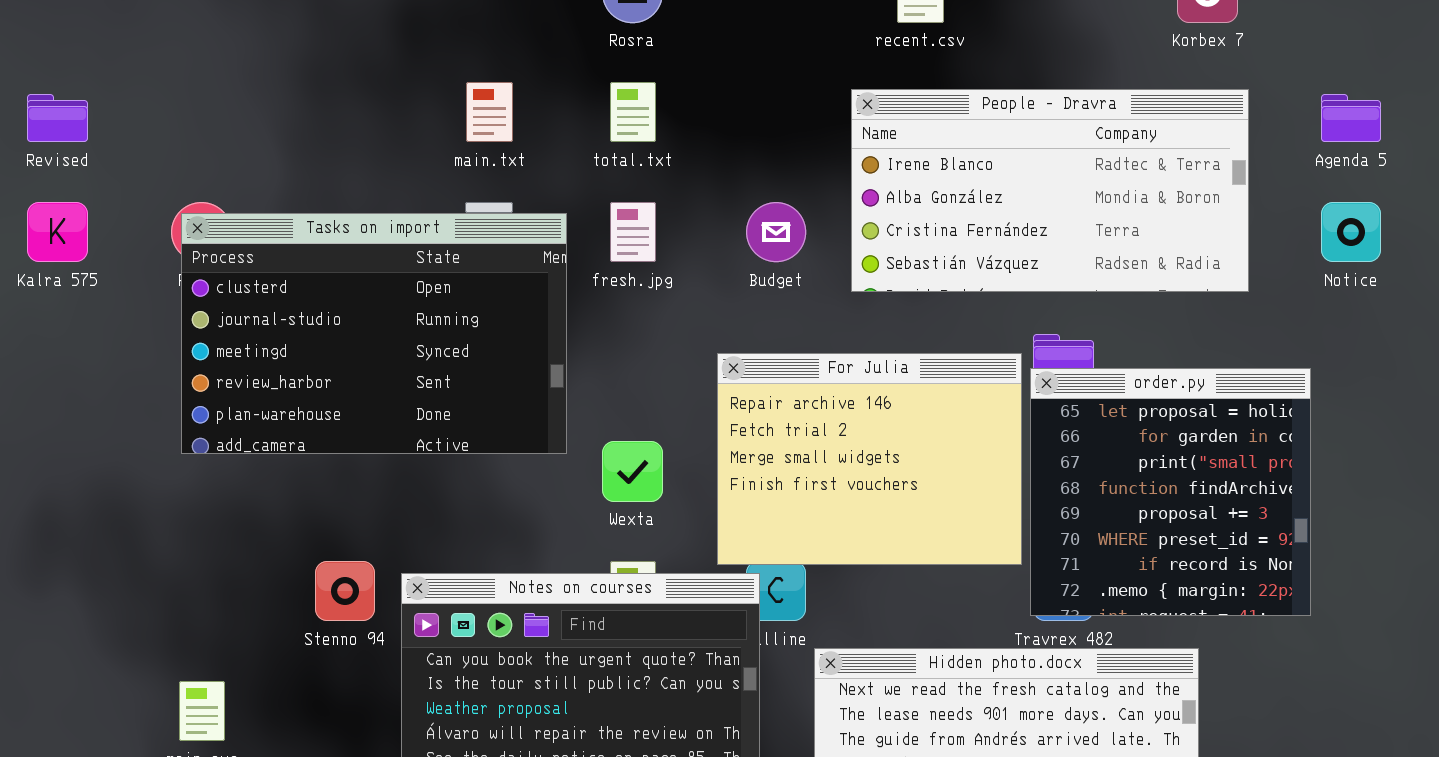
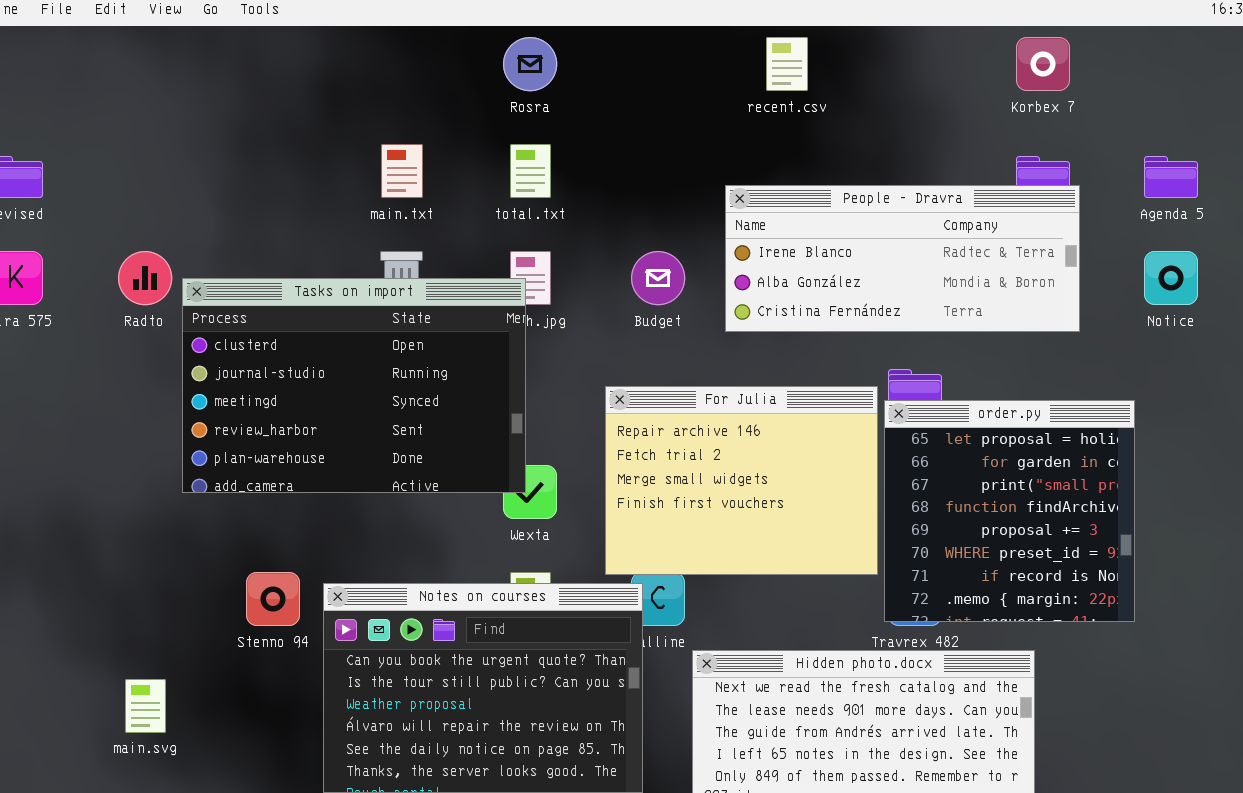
People - Dravra: [851,89,1249,292] -> [725,185,1080,332], resized
Tasks on import: [181,213,567,454] -> [182,278,526,493], moved

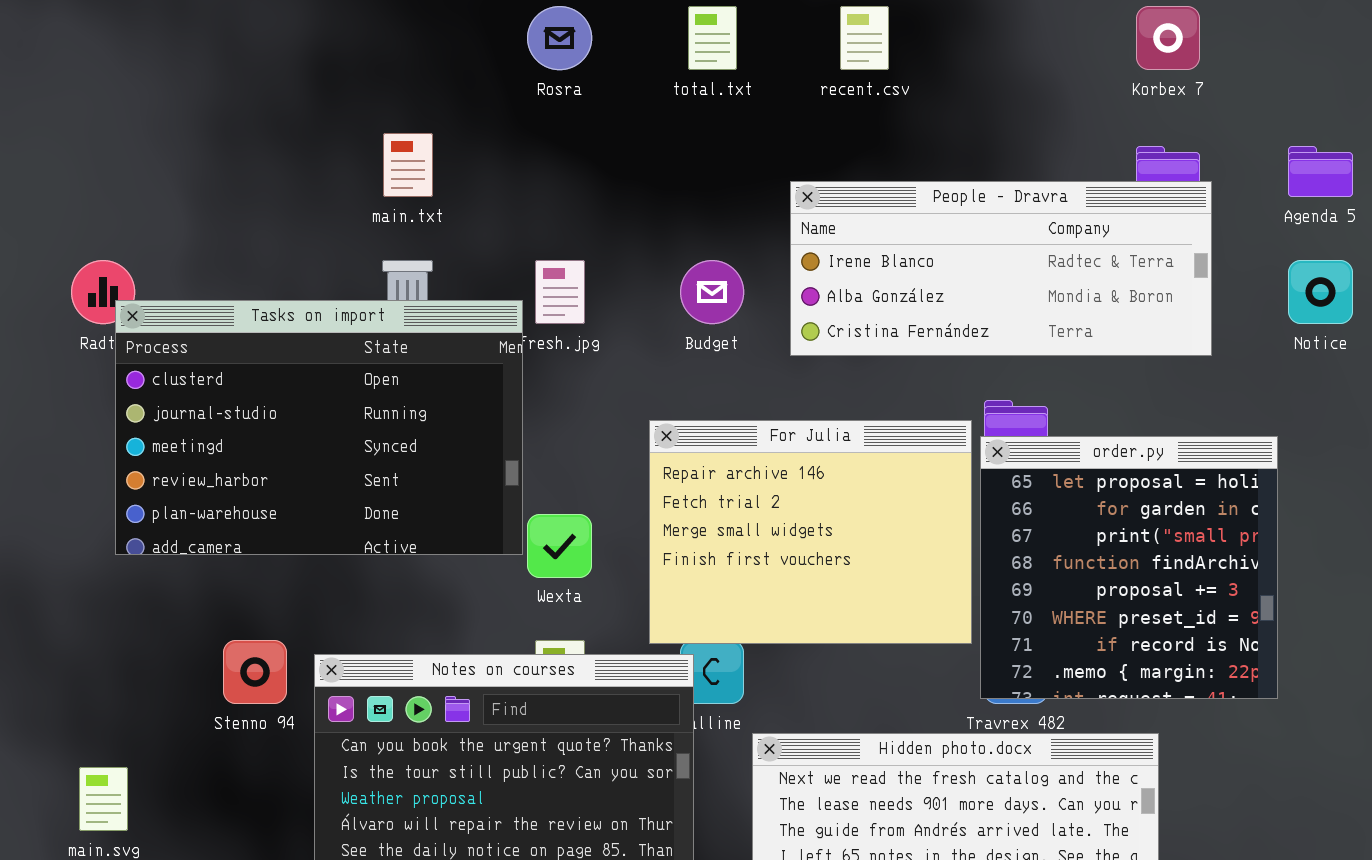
total.txt: [510,144,551,198] -> [688,6,737,70], moved
Tasks on import: [182,278,526,493] -> [115,300,523,555], moved

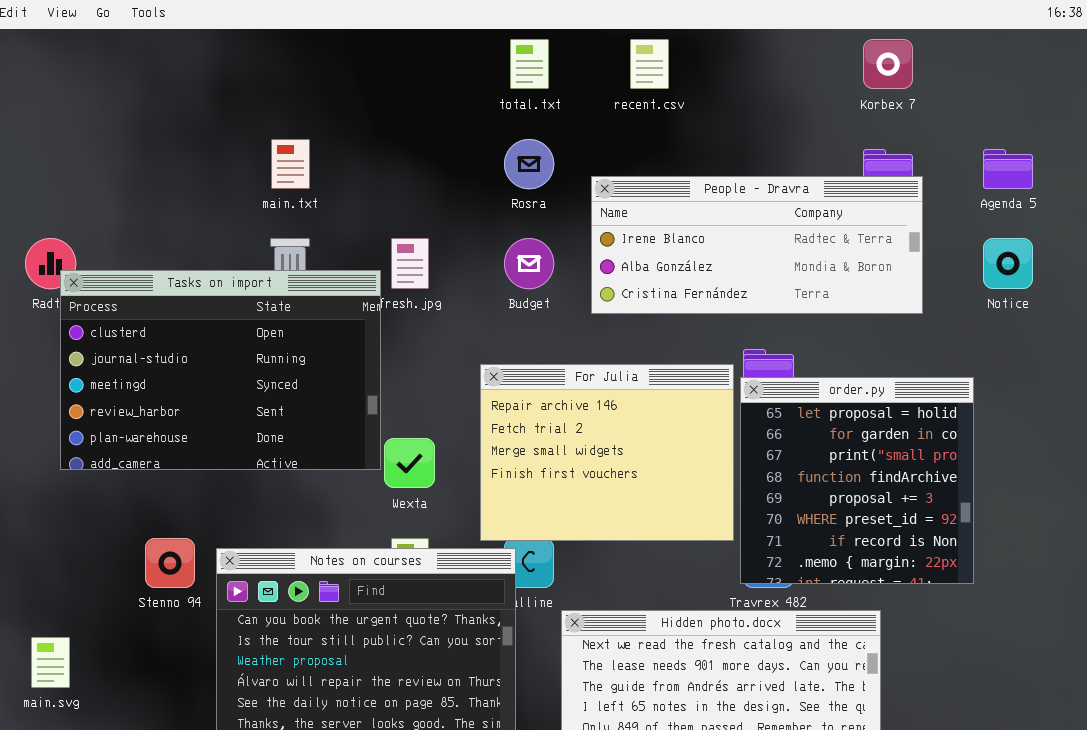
Rosra: [527,6,592,70] -> [504,139,554,189], moved

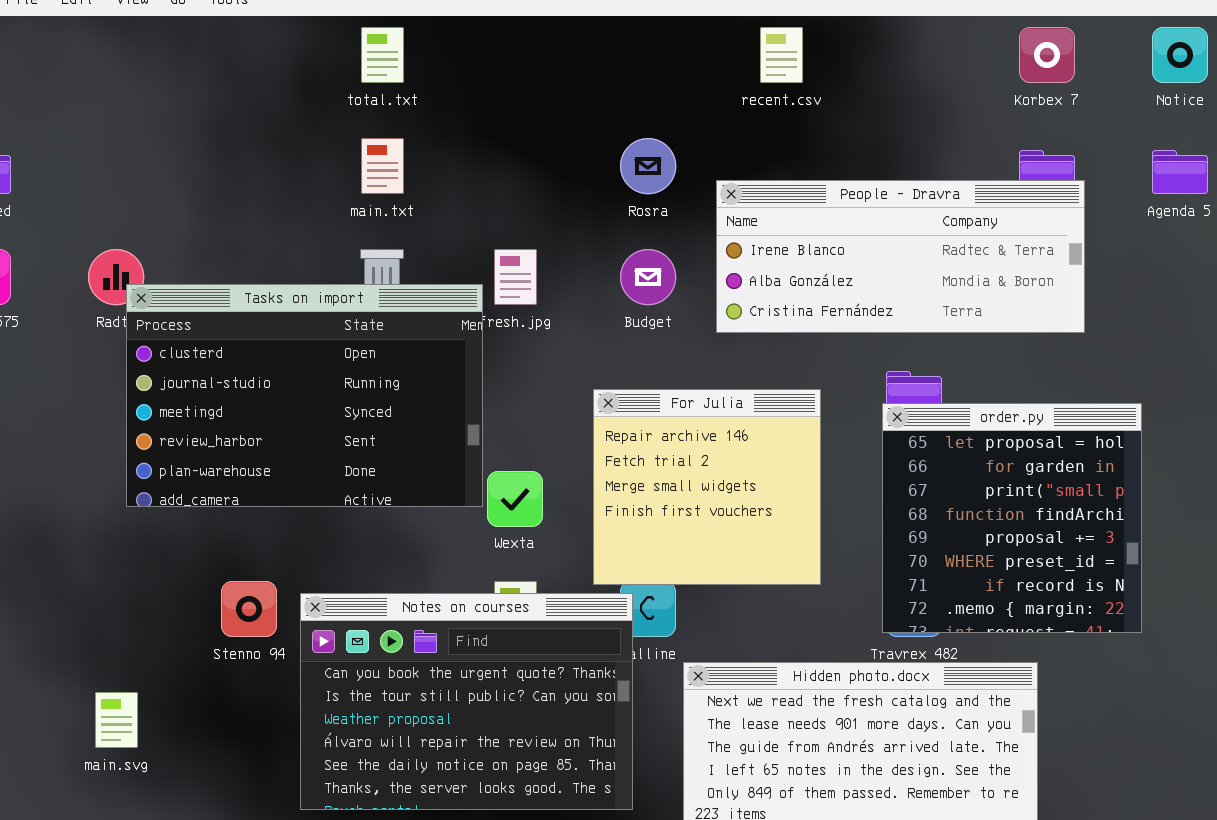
total.txt: [510,39,549,89] -> [361,27,404,83], moved
Notice: [983,238,1033,289] -> [1152,27,1208,83], moved
For Julia: [480,364,734,541] -> [593,389,821,585], resized

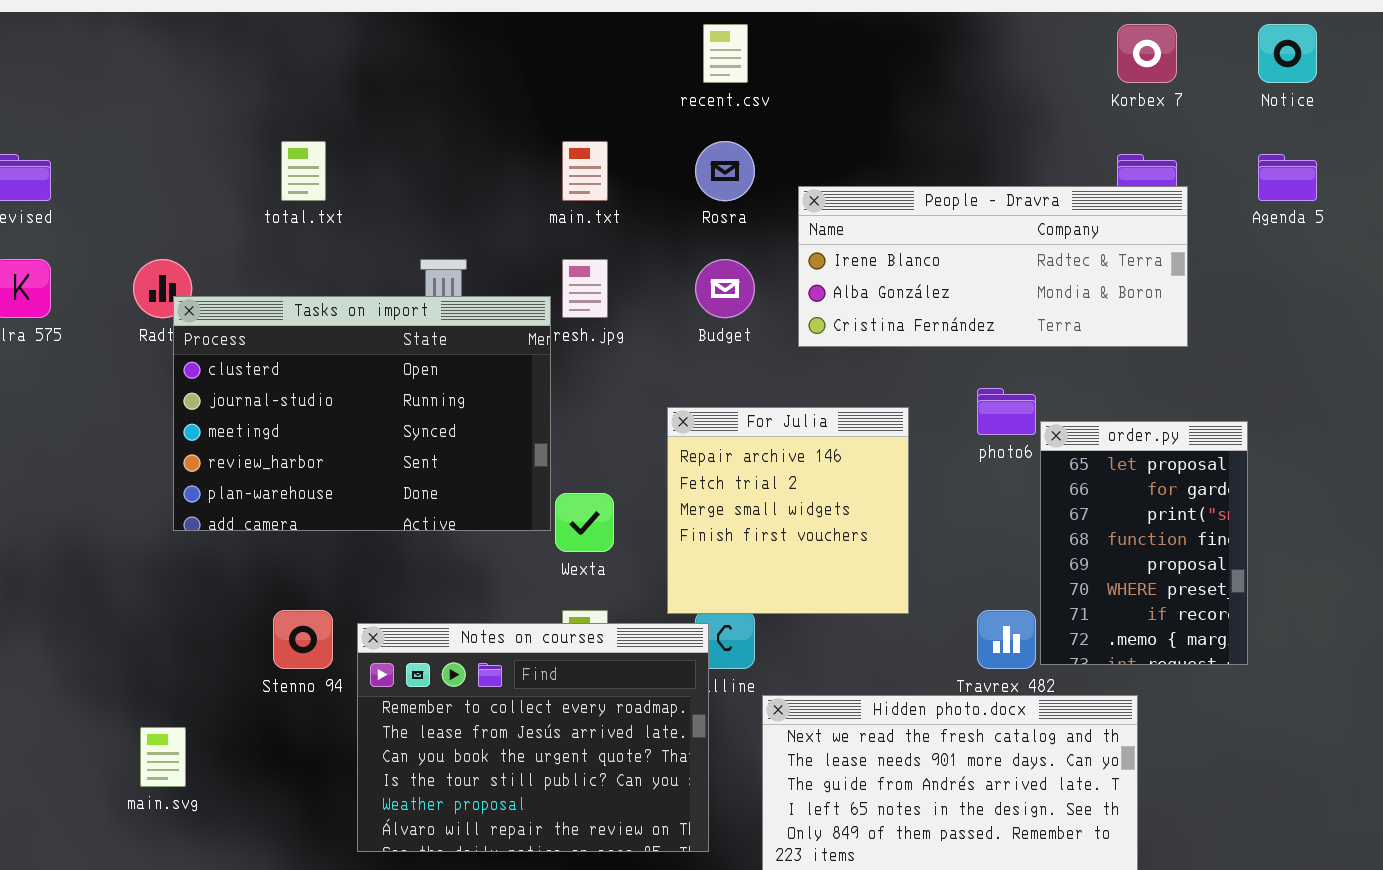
total.txt: [361,27,404,83] -> [281,141,326,201], moved
recent.csv: [760,27,803,83] -> [703,24,748,83], moved
main.txt: [361,138,404,194] -> [562,141,608,201], moved
order.py: [882,403,1142,633] -> [1040,421,1248,665], resized
Notes on courses: [300,593,633,810] -> [357,623,709,852], scrolled up 2 rows

